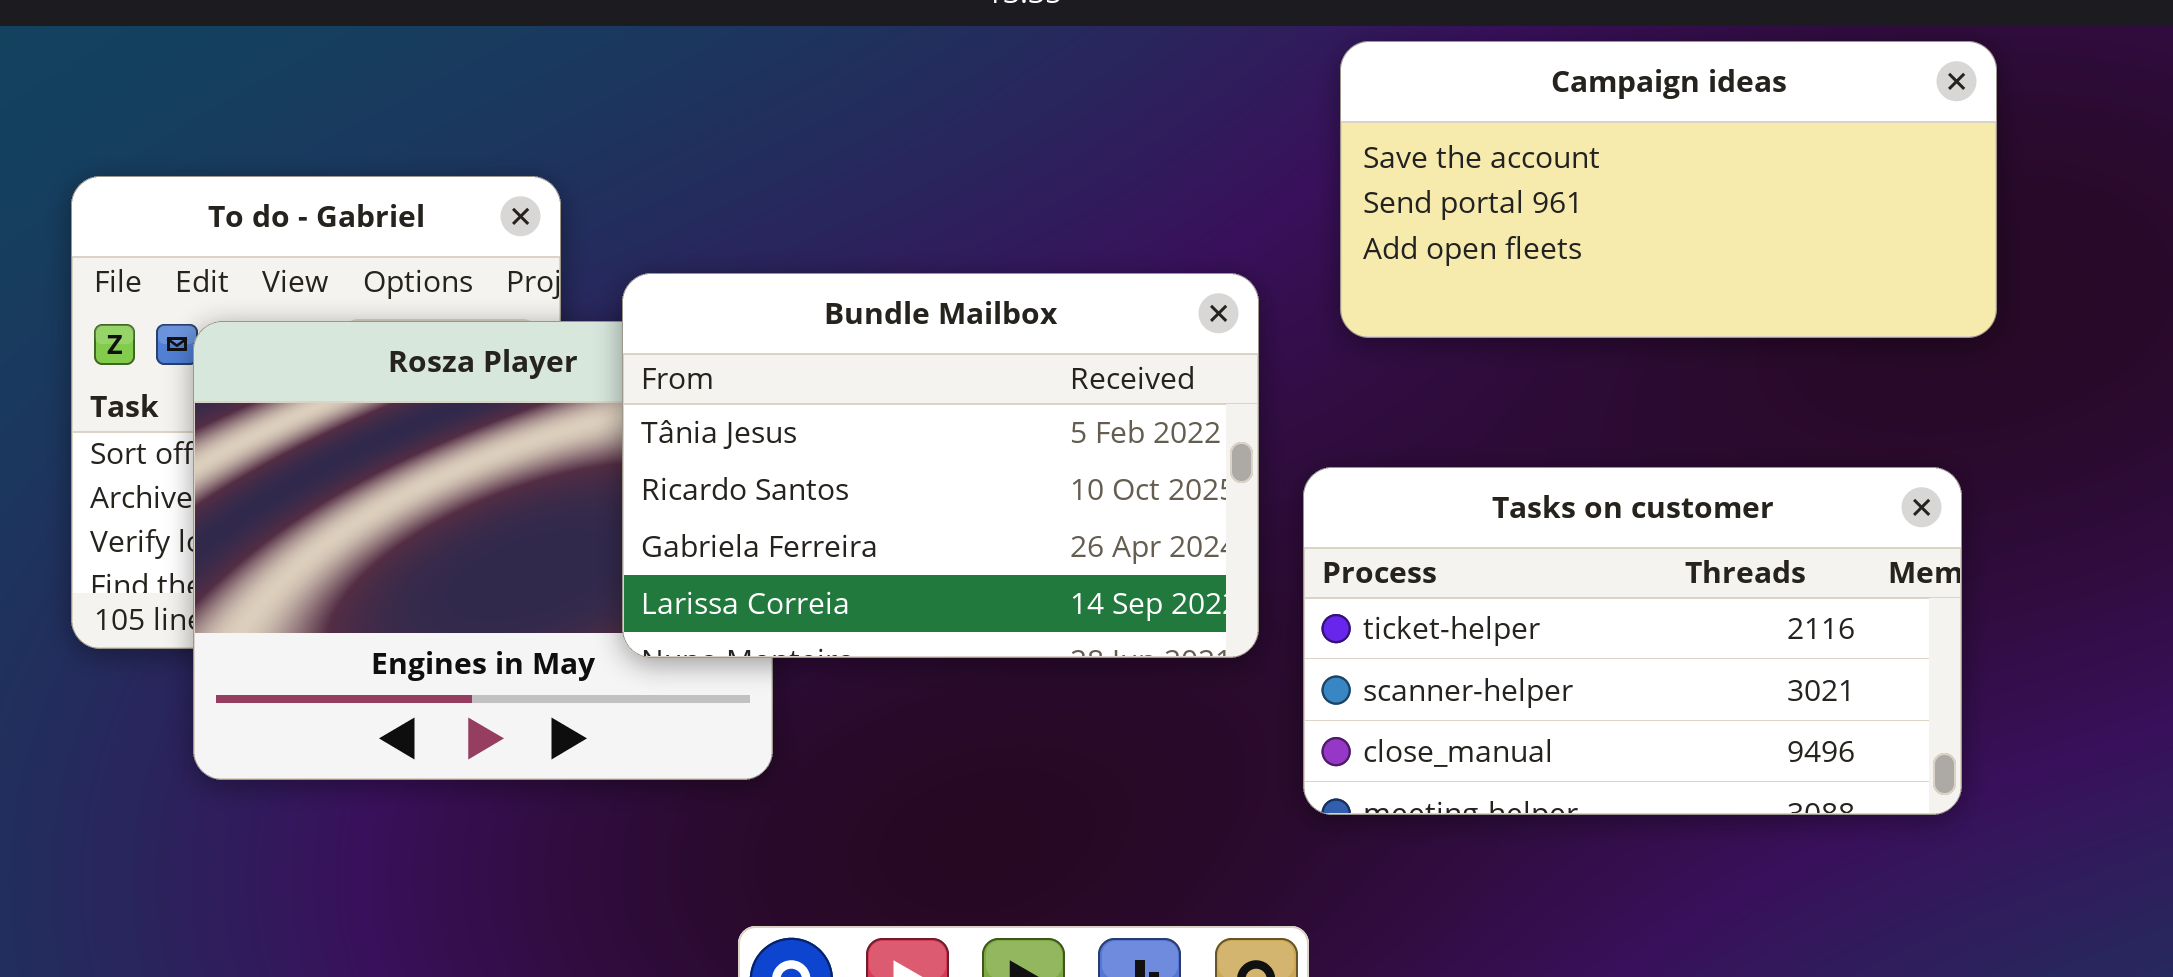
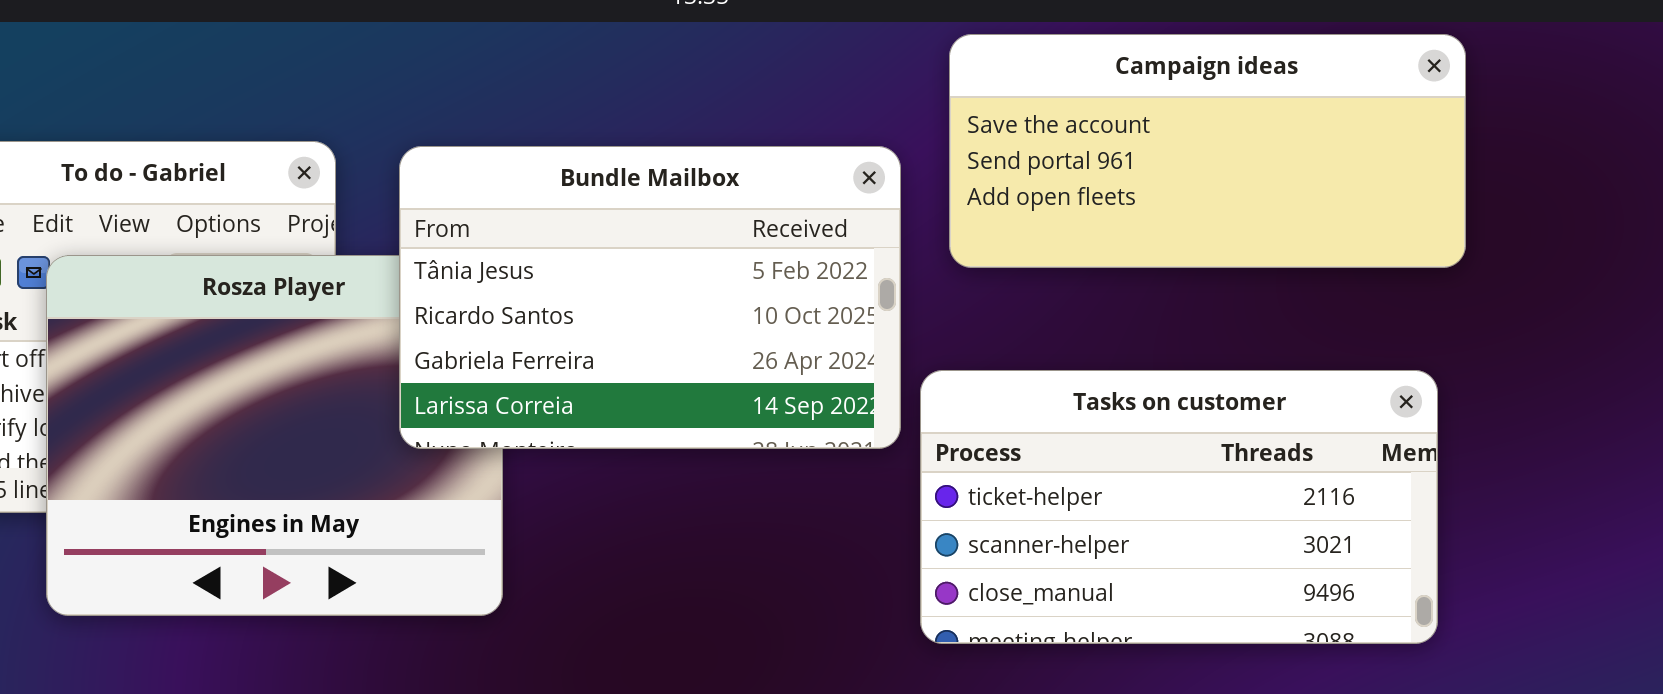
Bundle Mailbox: [622,273,1259,658] -> [399,146,901,449], moved

